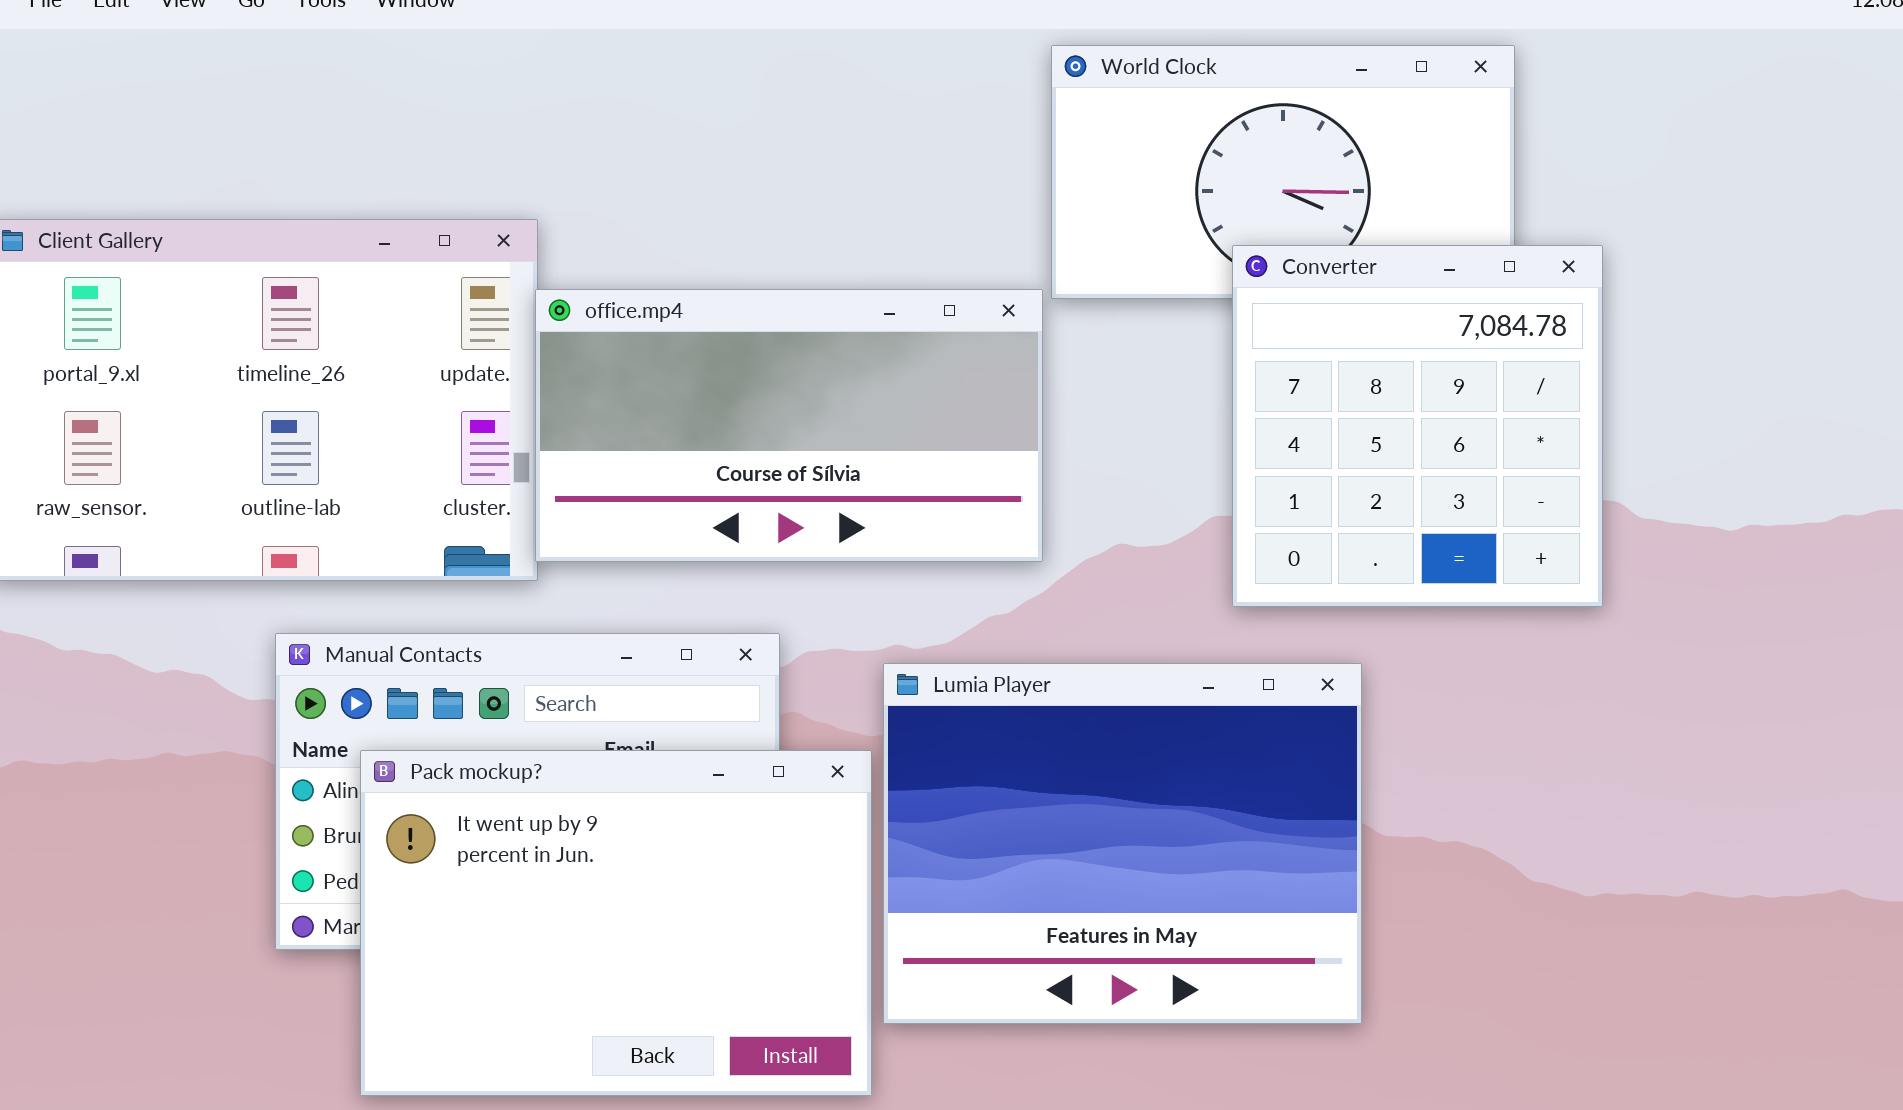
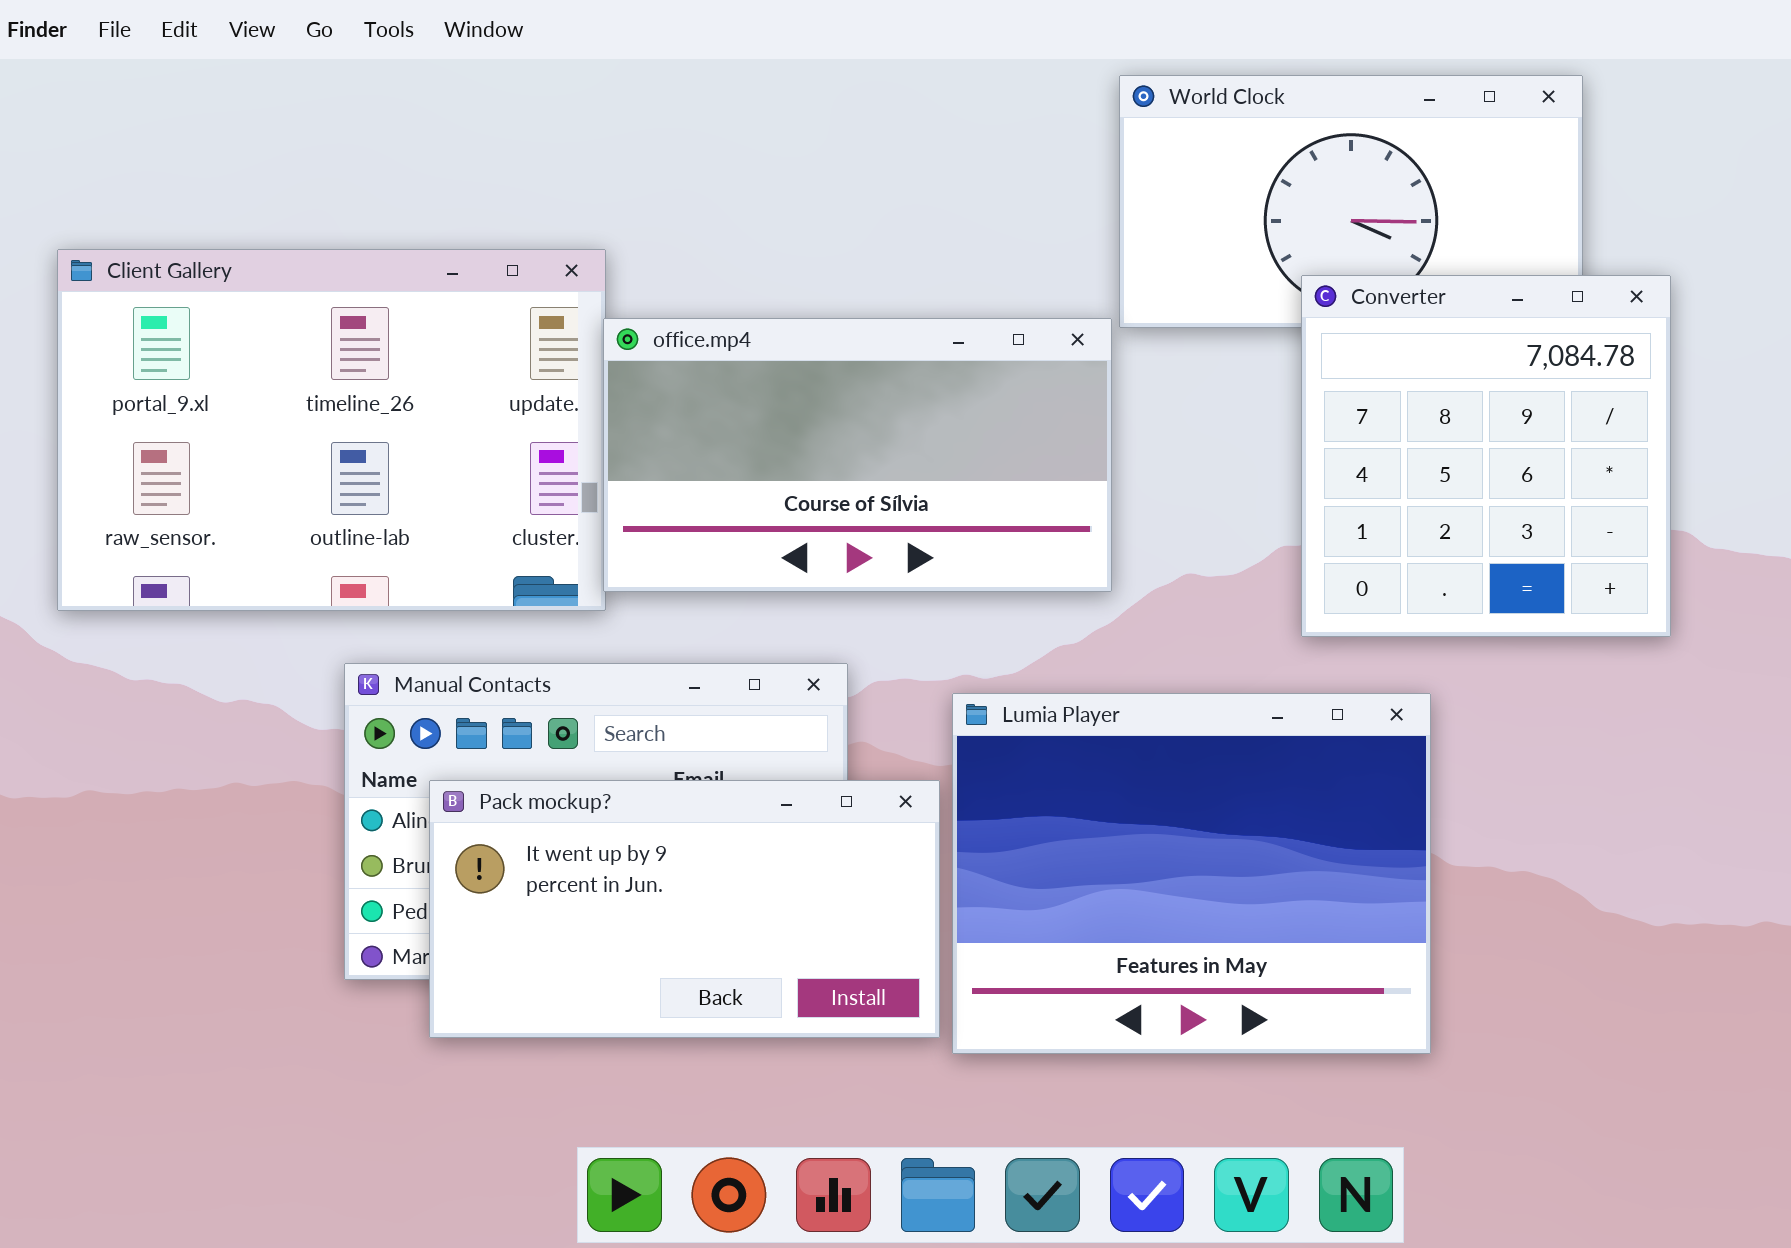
Pack mockup?: [360,750,872,1096] -> [429,780,940,1038], resized

